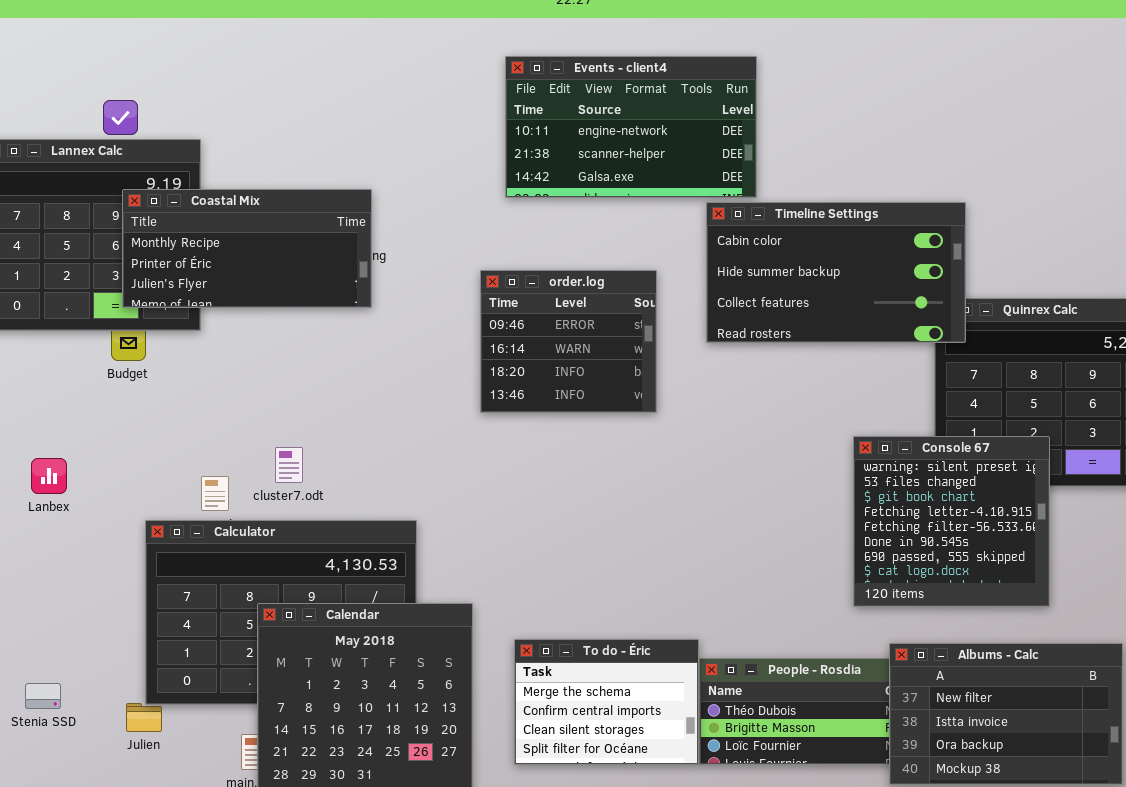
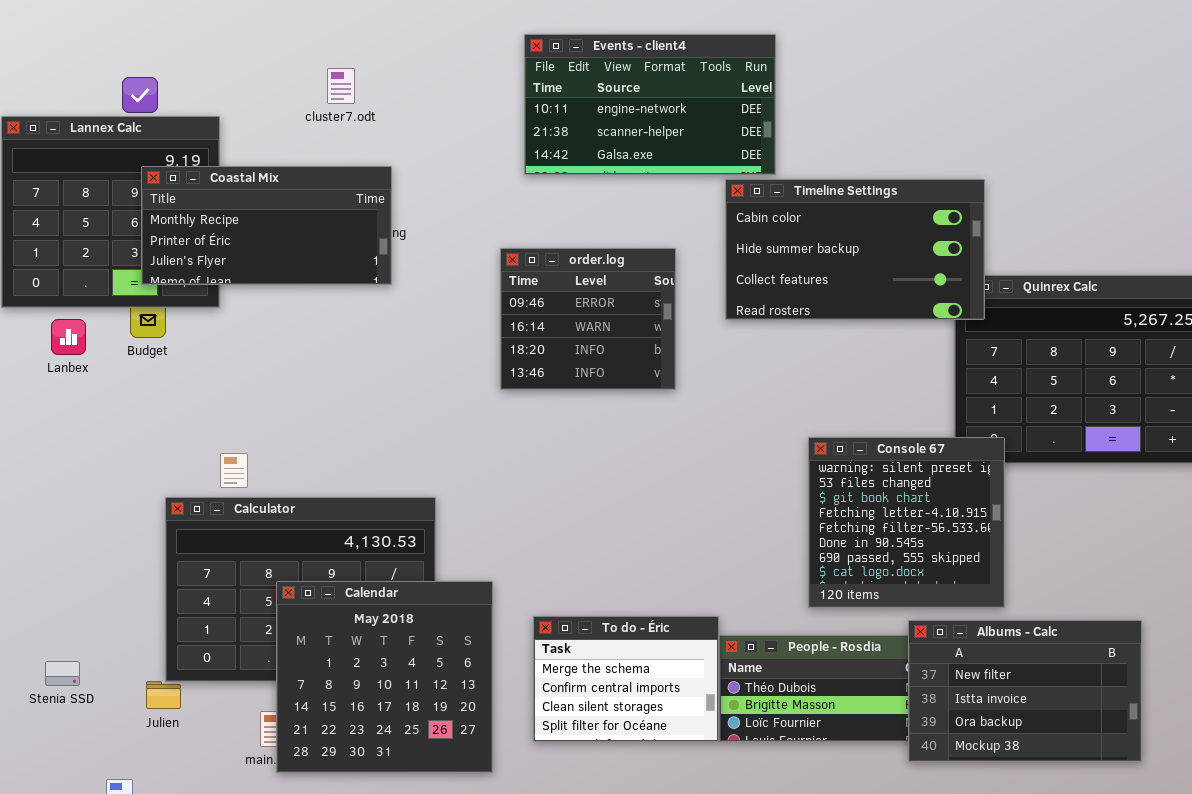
Console 67: [853,436,1050,607] -> [808,437,1005,608], moved
cluster7.odt: [275,447,303,483] -> [327,68,355,104], moved
Lanbex: [31,458,67,494] -> [51,319,86,355], moved

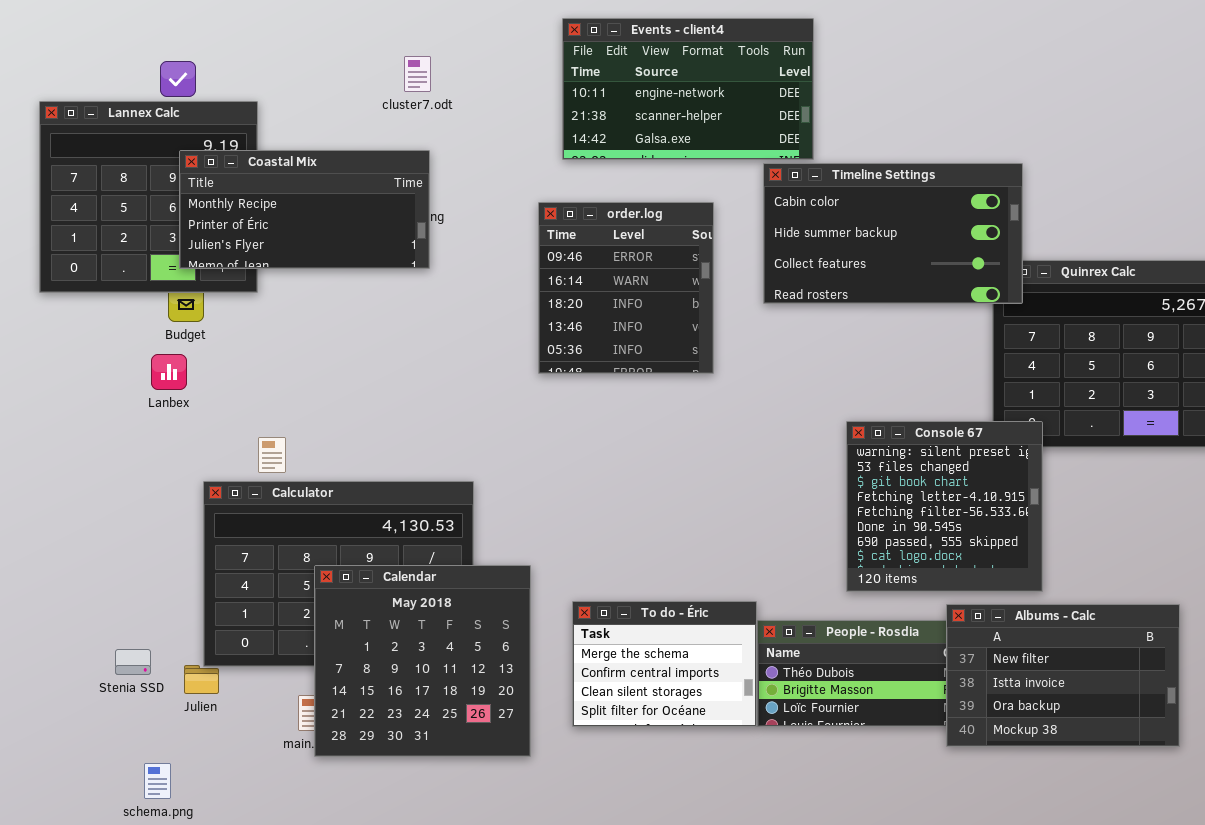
cluster7.odt: [327,68,355,104] -> [404,56,431,92], moved
order.log: [500,248,676,390] -> [538,202,714,374], resized
Lanbex: [51,319,86,355] -> [151,354,187,390], moved
Stenia SSD: [45,661,80,686] -> [115,649,151,675], moved

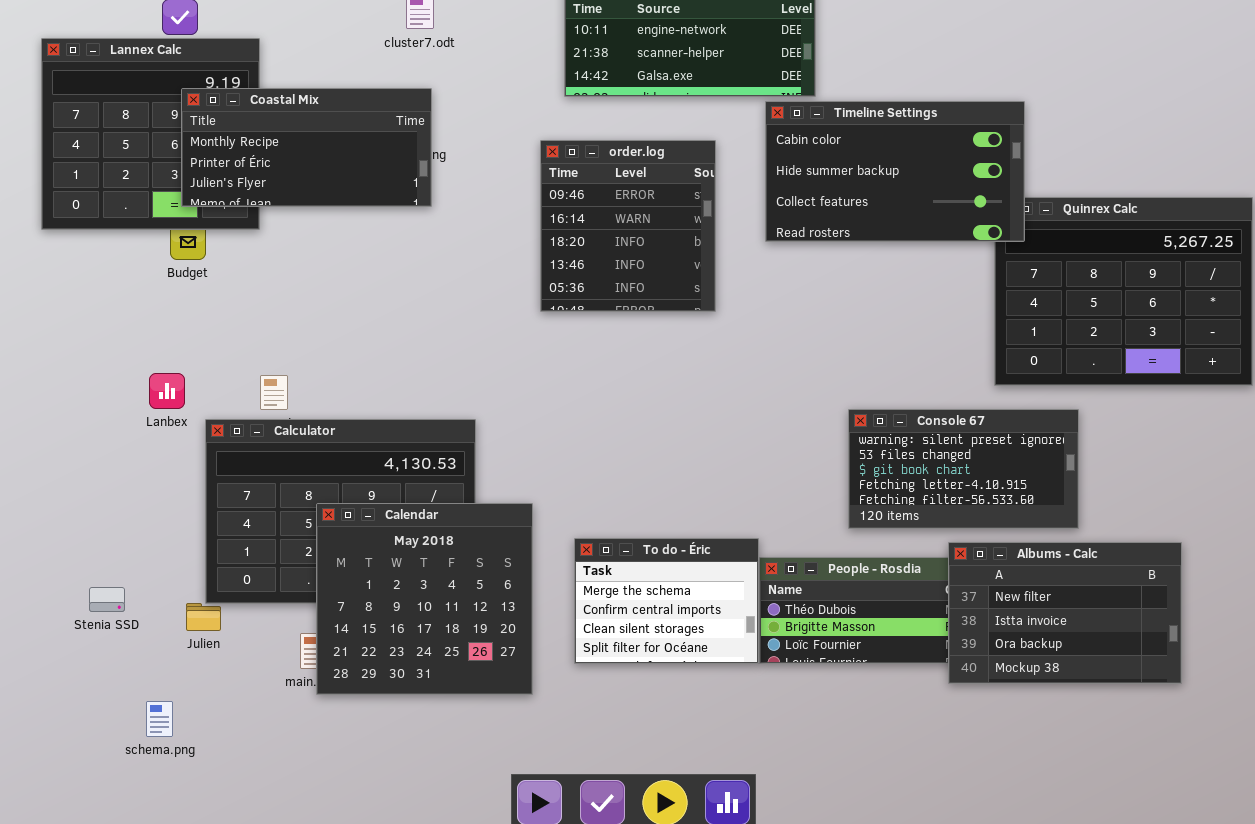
Lanbex: [151,354,187,390] -> [149,373,185,409], moved
Console 67: [846,421,1043,592] -> [848,409,1079,529], resized
Stenia SSD: [115,649,151,675] -> [89,587,125,612], moved

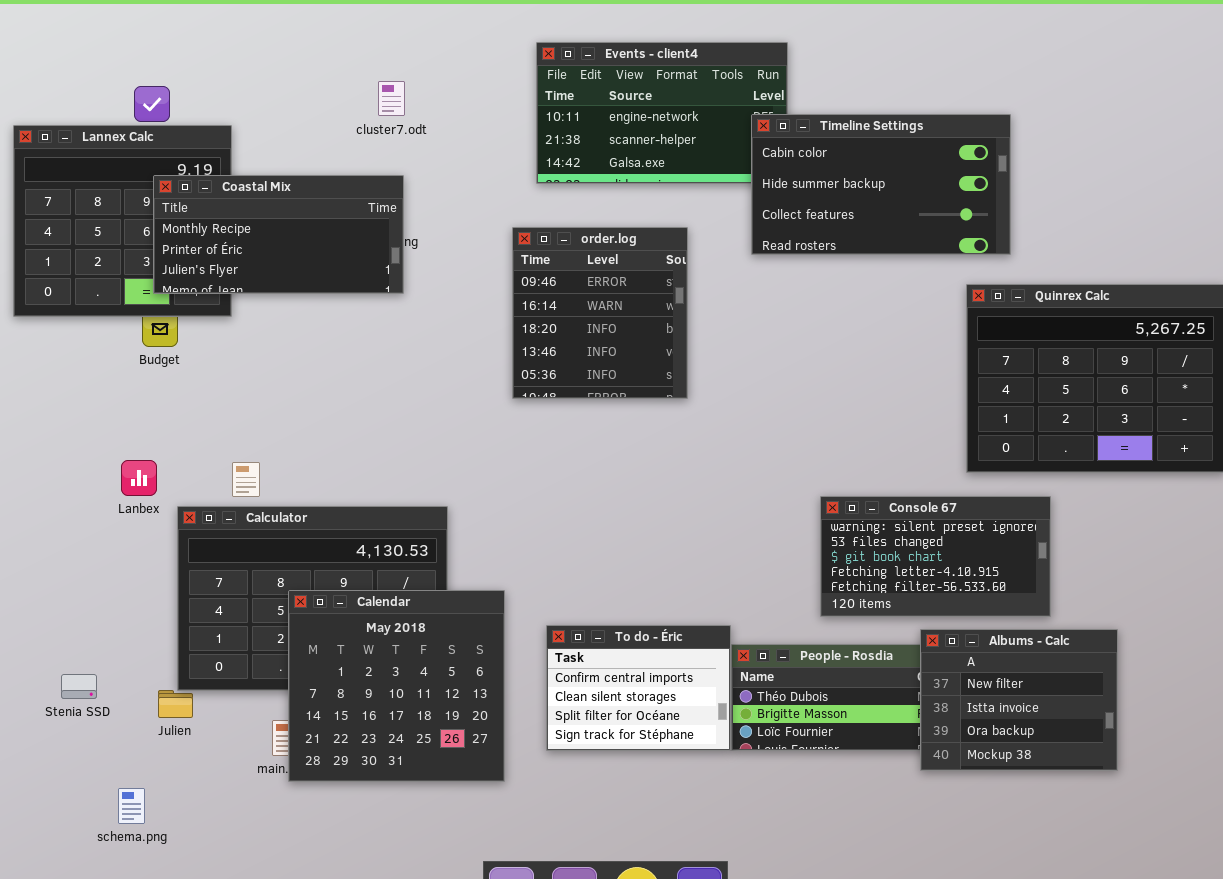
Timeline Settings: [765,101,1025,242] -> [751,114,1011,255], moved
To do - Éric: [574,538,759,664] -> [546,625,731,751], scrolled down 1 row
Albums - Calc: [948,542,1182,684] -> [920,629,1118,771], resized

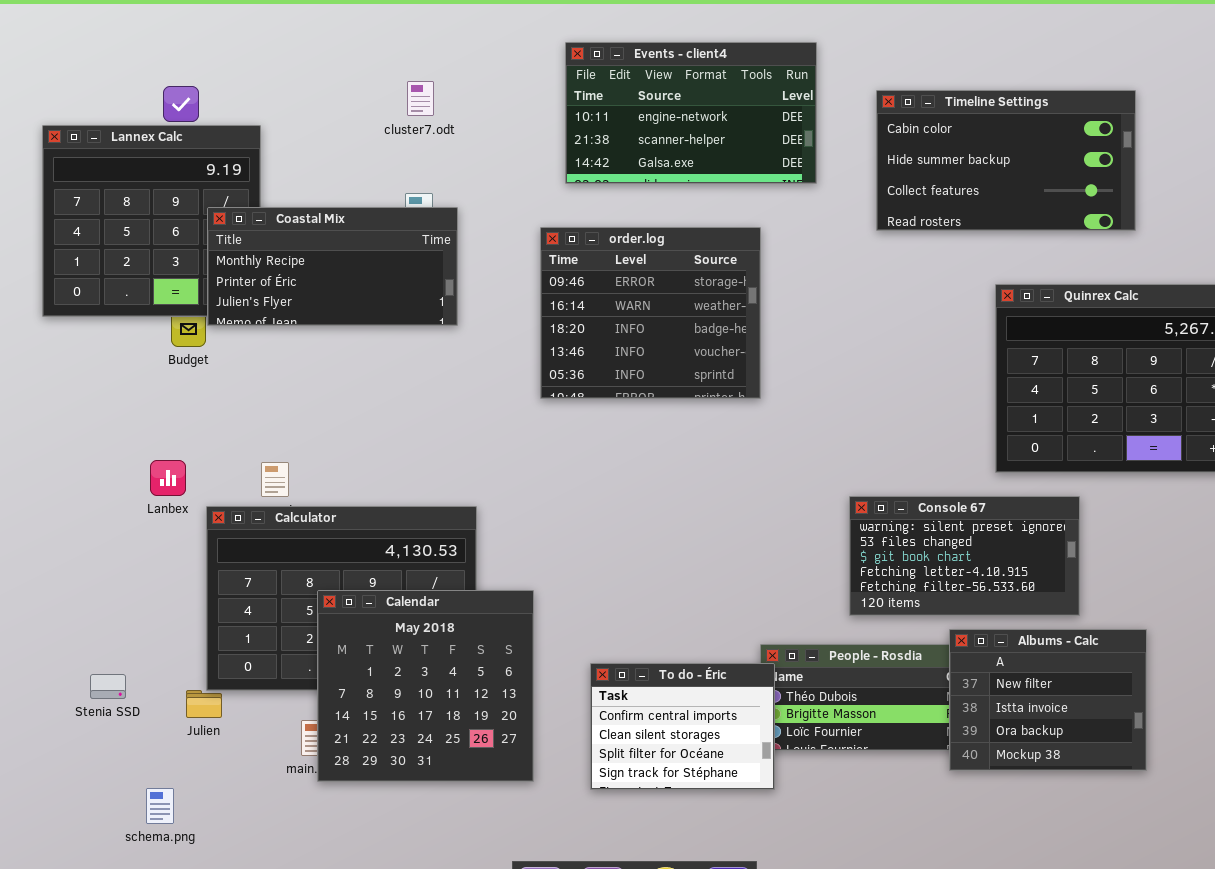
Timeline Settings: [751,114,1011,255] -> [876,90,1136,231], moved
Coastal Mix: [153,175,404,294] -> [207,207,458,326], moved
order.log: [512,227,688,399] -> [540,227,761,399], resized
To do - Éric: [546,625,731,751] -> [590,663,775,790], moved

